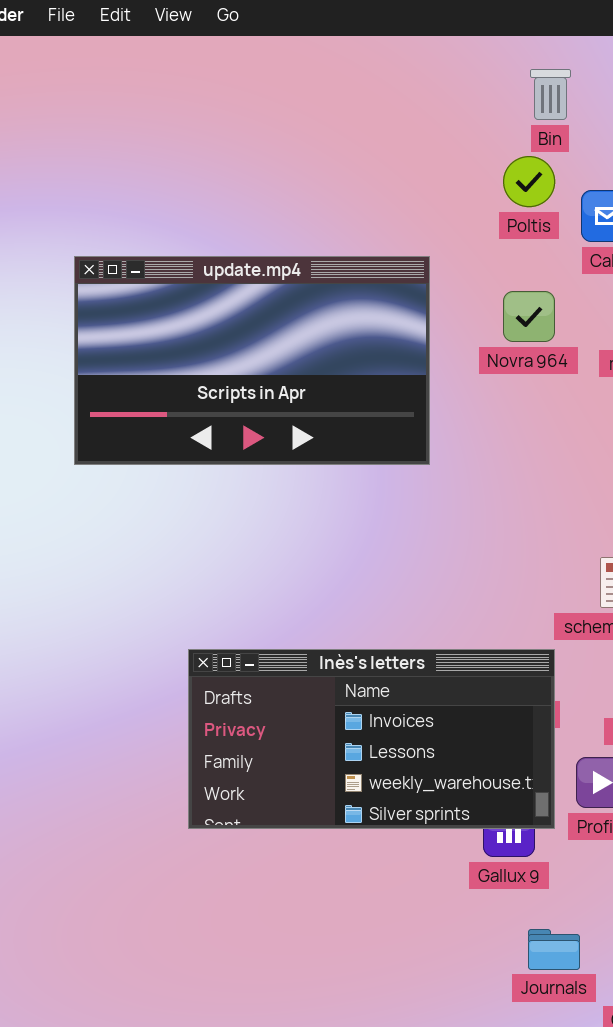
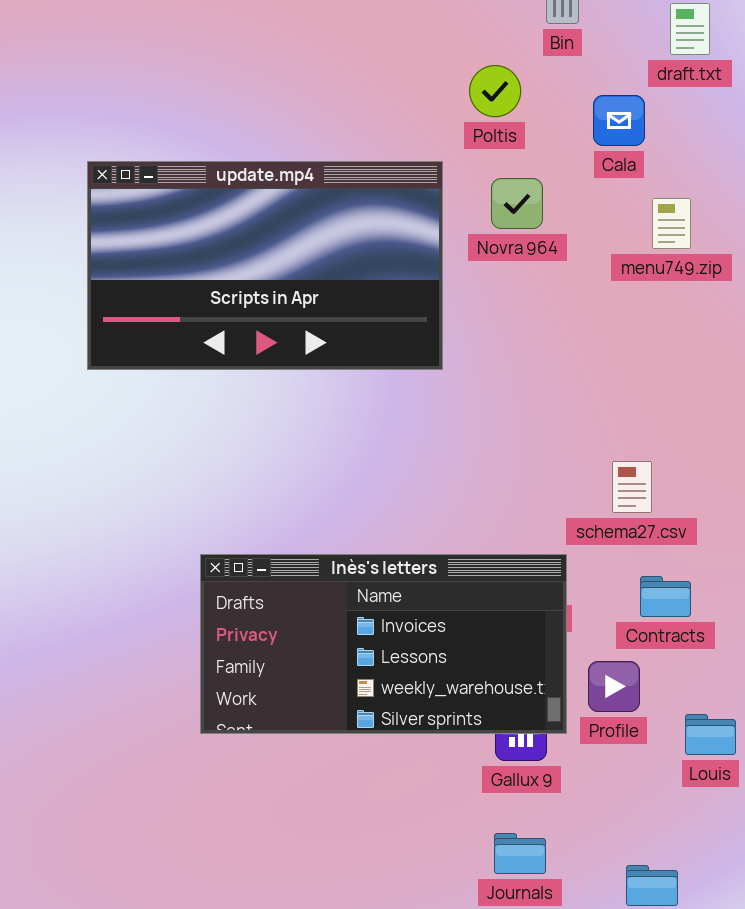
Poltis: [503,156,555,207] -> [469,65,521,117], moved
Novra 964: [503,291,555,342] -> [491,178,543,229], moved
Journals: [528,929,580,970] -> [494,833,546,874], moved

